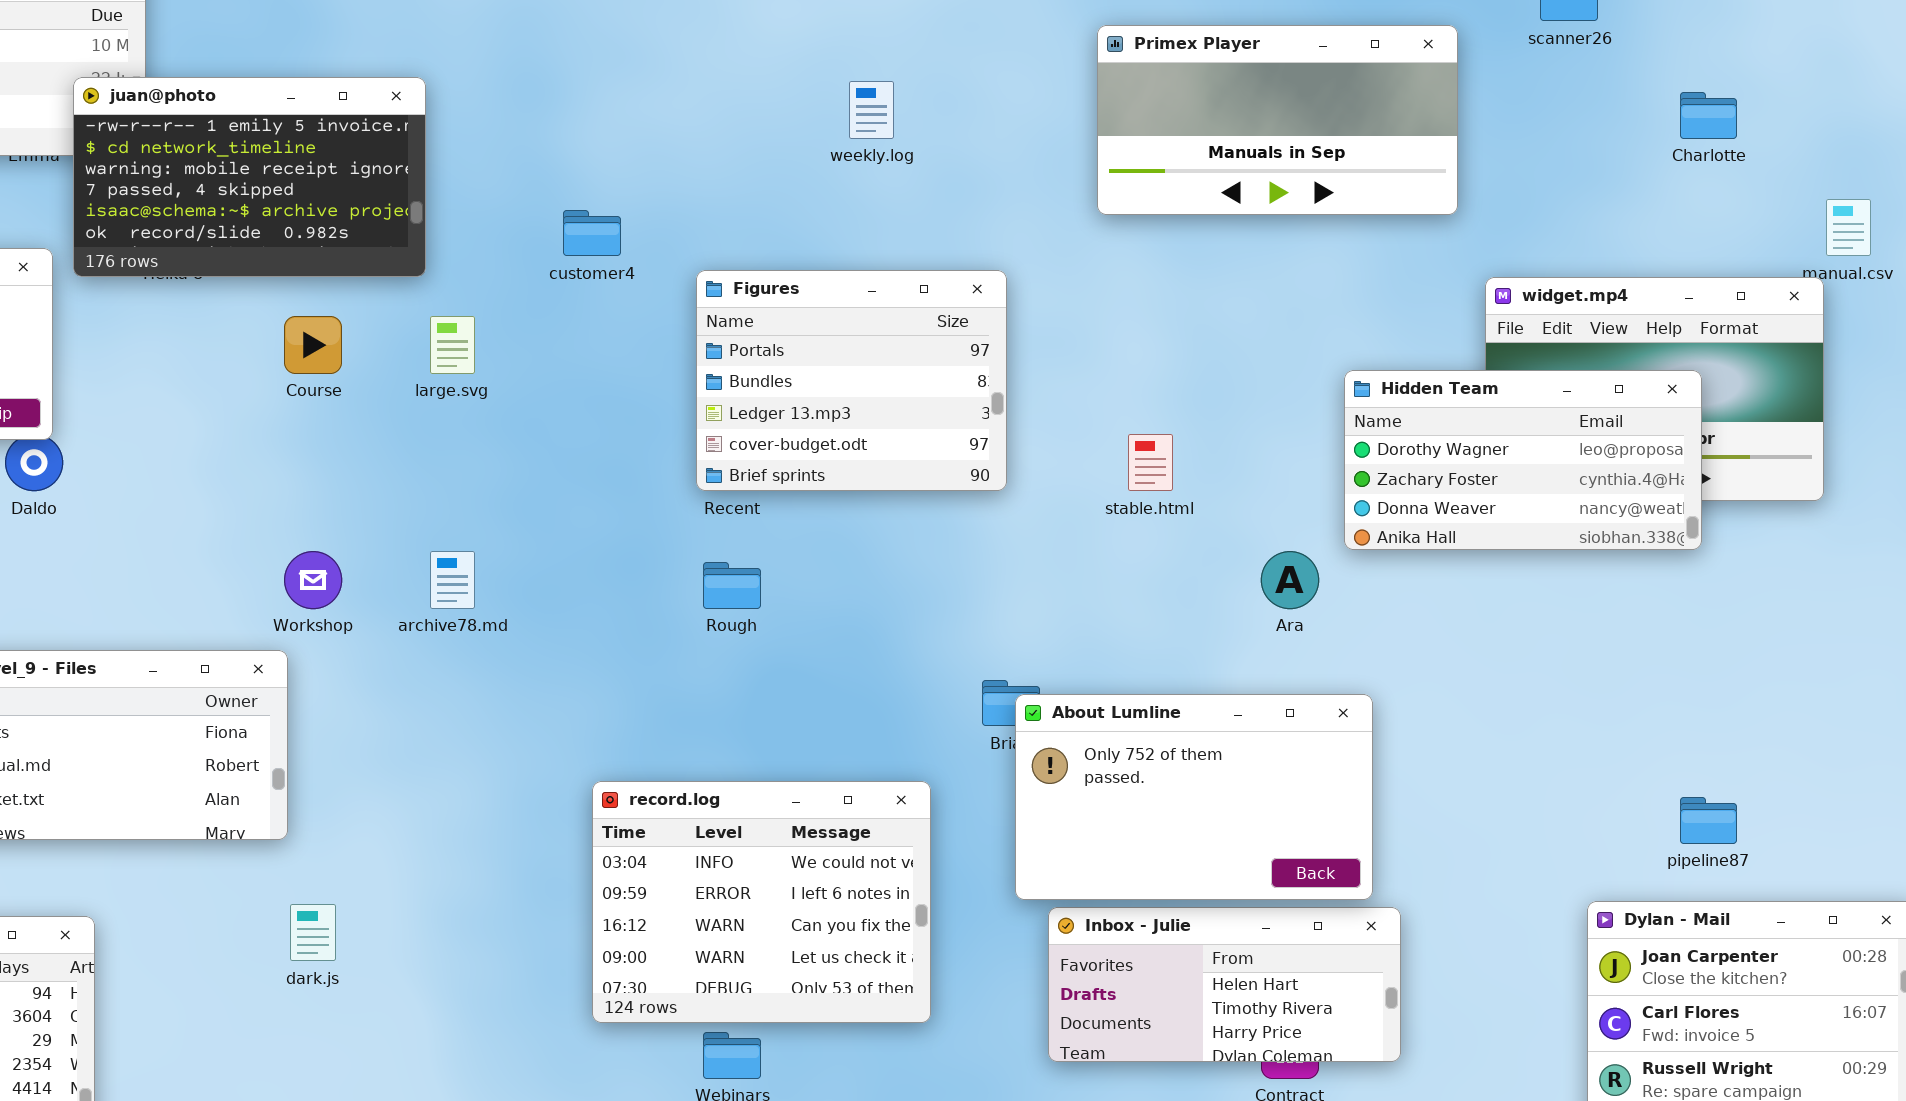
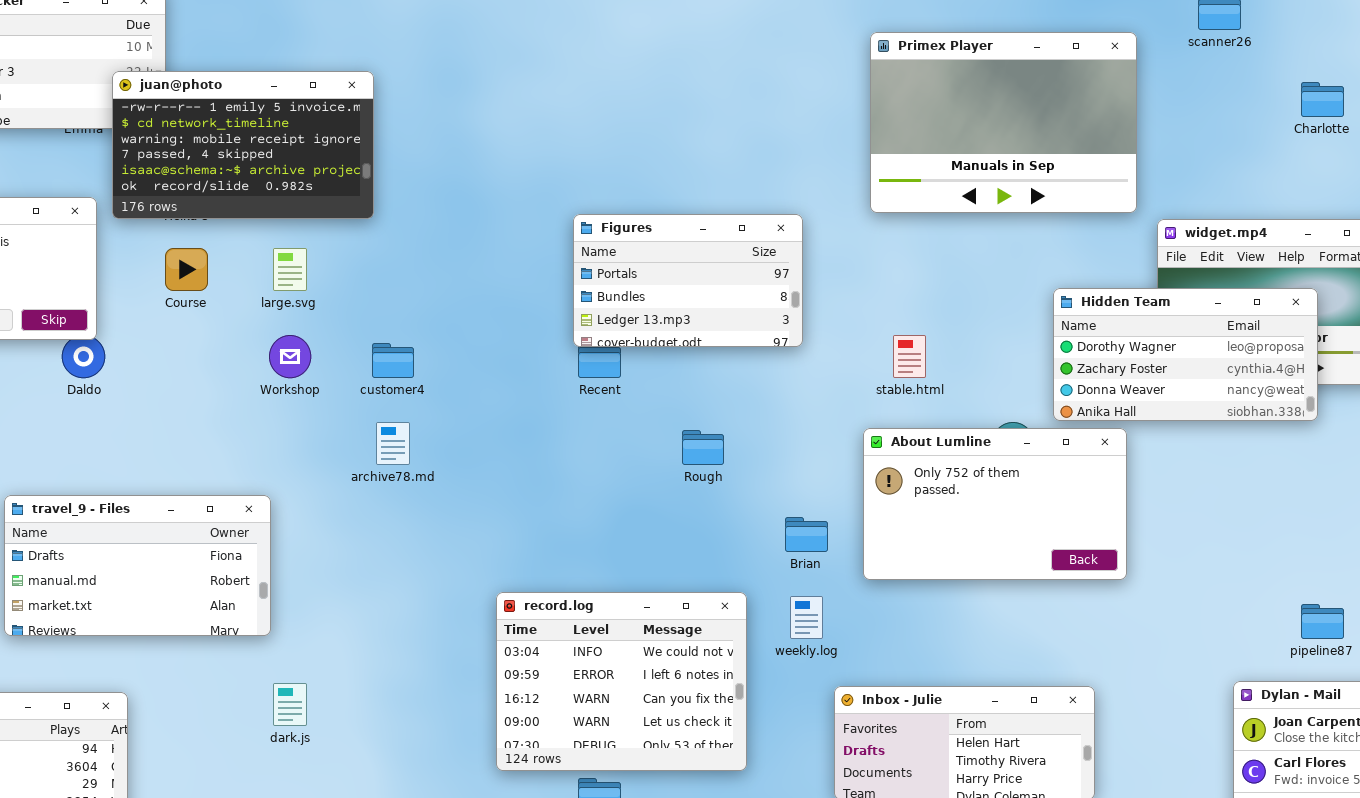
Primex Player: [1097,25,1458,215] -> [870,32,1137,213], resized
weekly.log: [849,81,894,139] -> [790,596,823,639], moved
customer4: [563,210,621,256] -> [372,343,414,378], moved
Figures: [696,270,1007,491] -> [573,214,803,347], resized
Course: [284,316,342,374] -> [165,248,208,291], moved
large.svg: [430,316,475,374] -> [273,248,307,291], moved
Workshop: [284,551,342,609] -> [269,335,311,378], moved
Rough: [703,562,761,609] -> [682,430,724,465], moved
About Lumline: [1015,694,1373,900] -> [863,428,1127,580], moved

